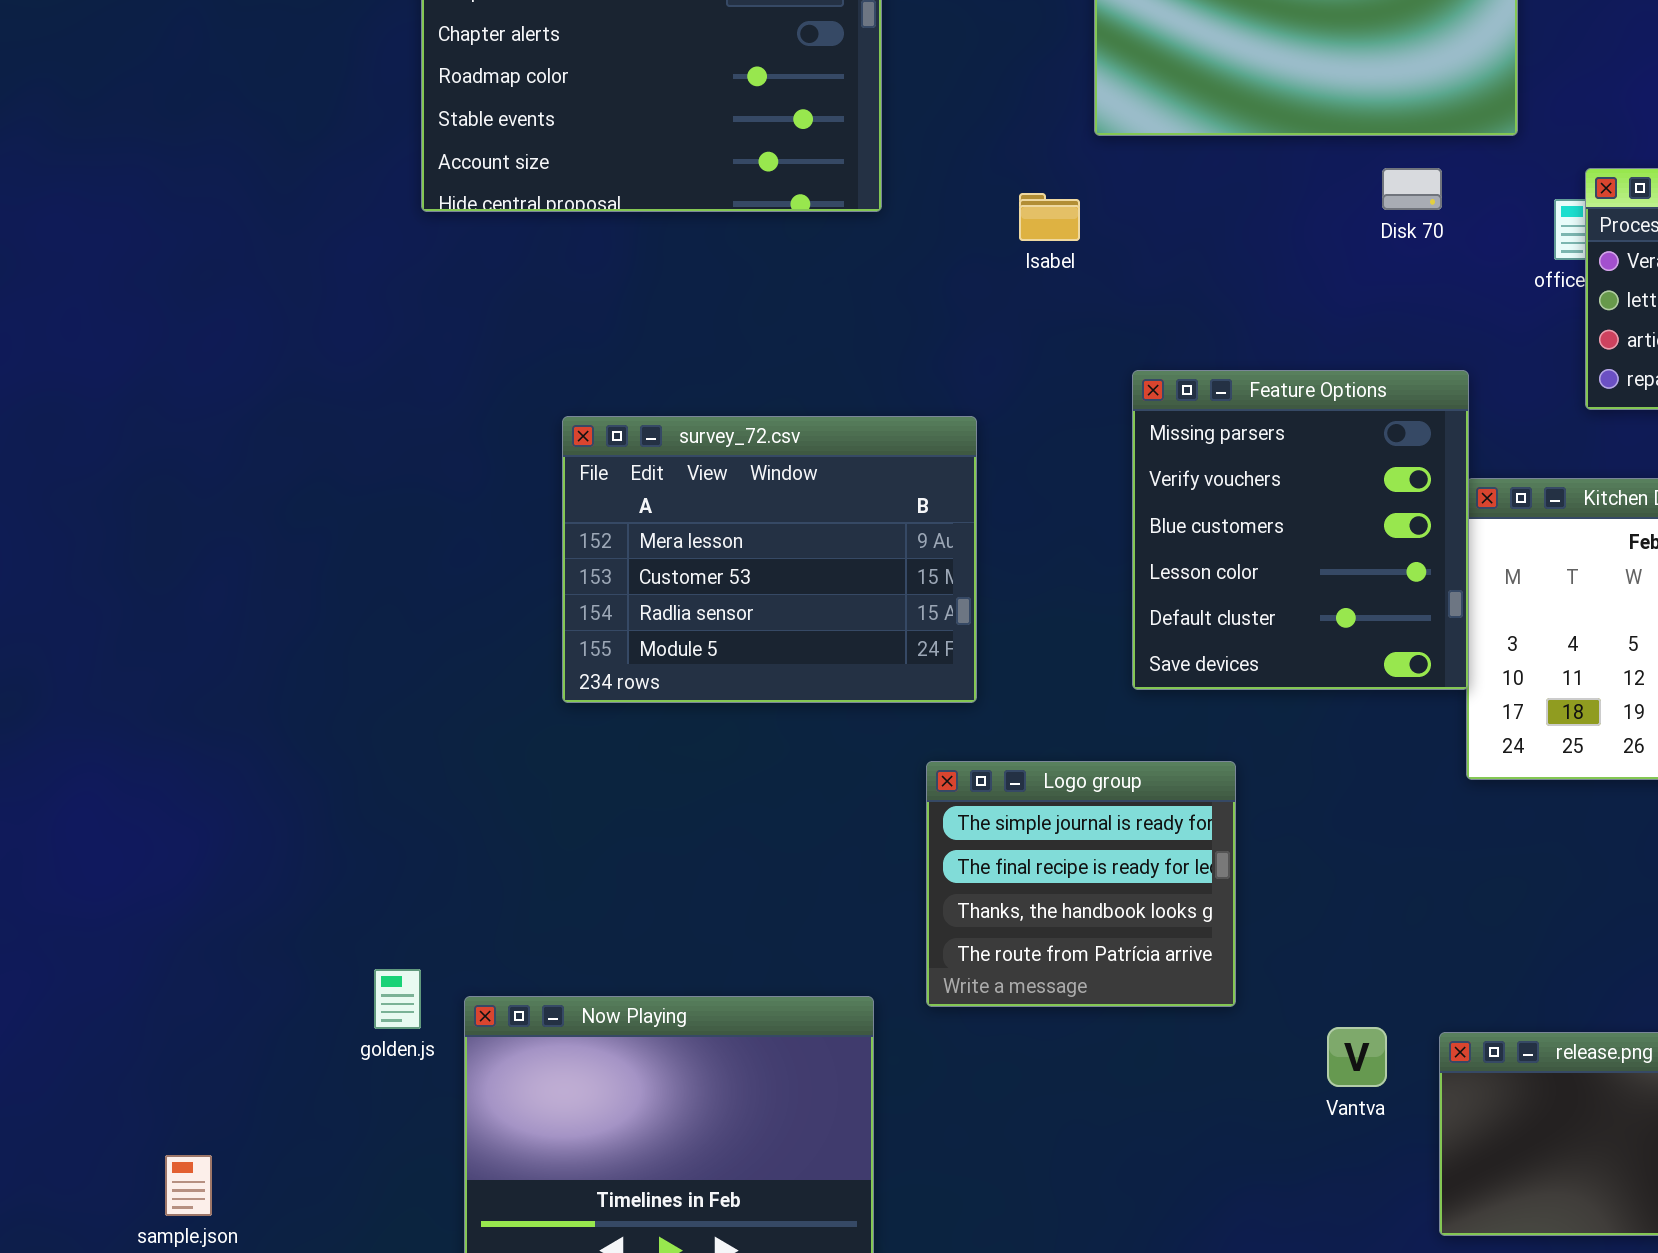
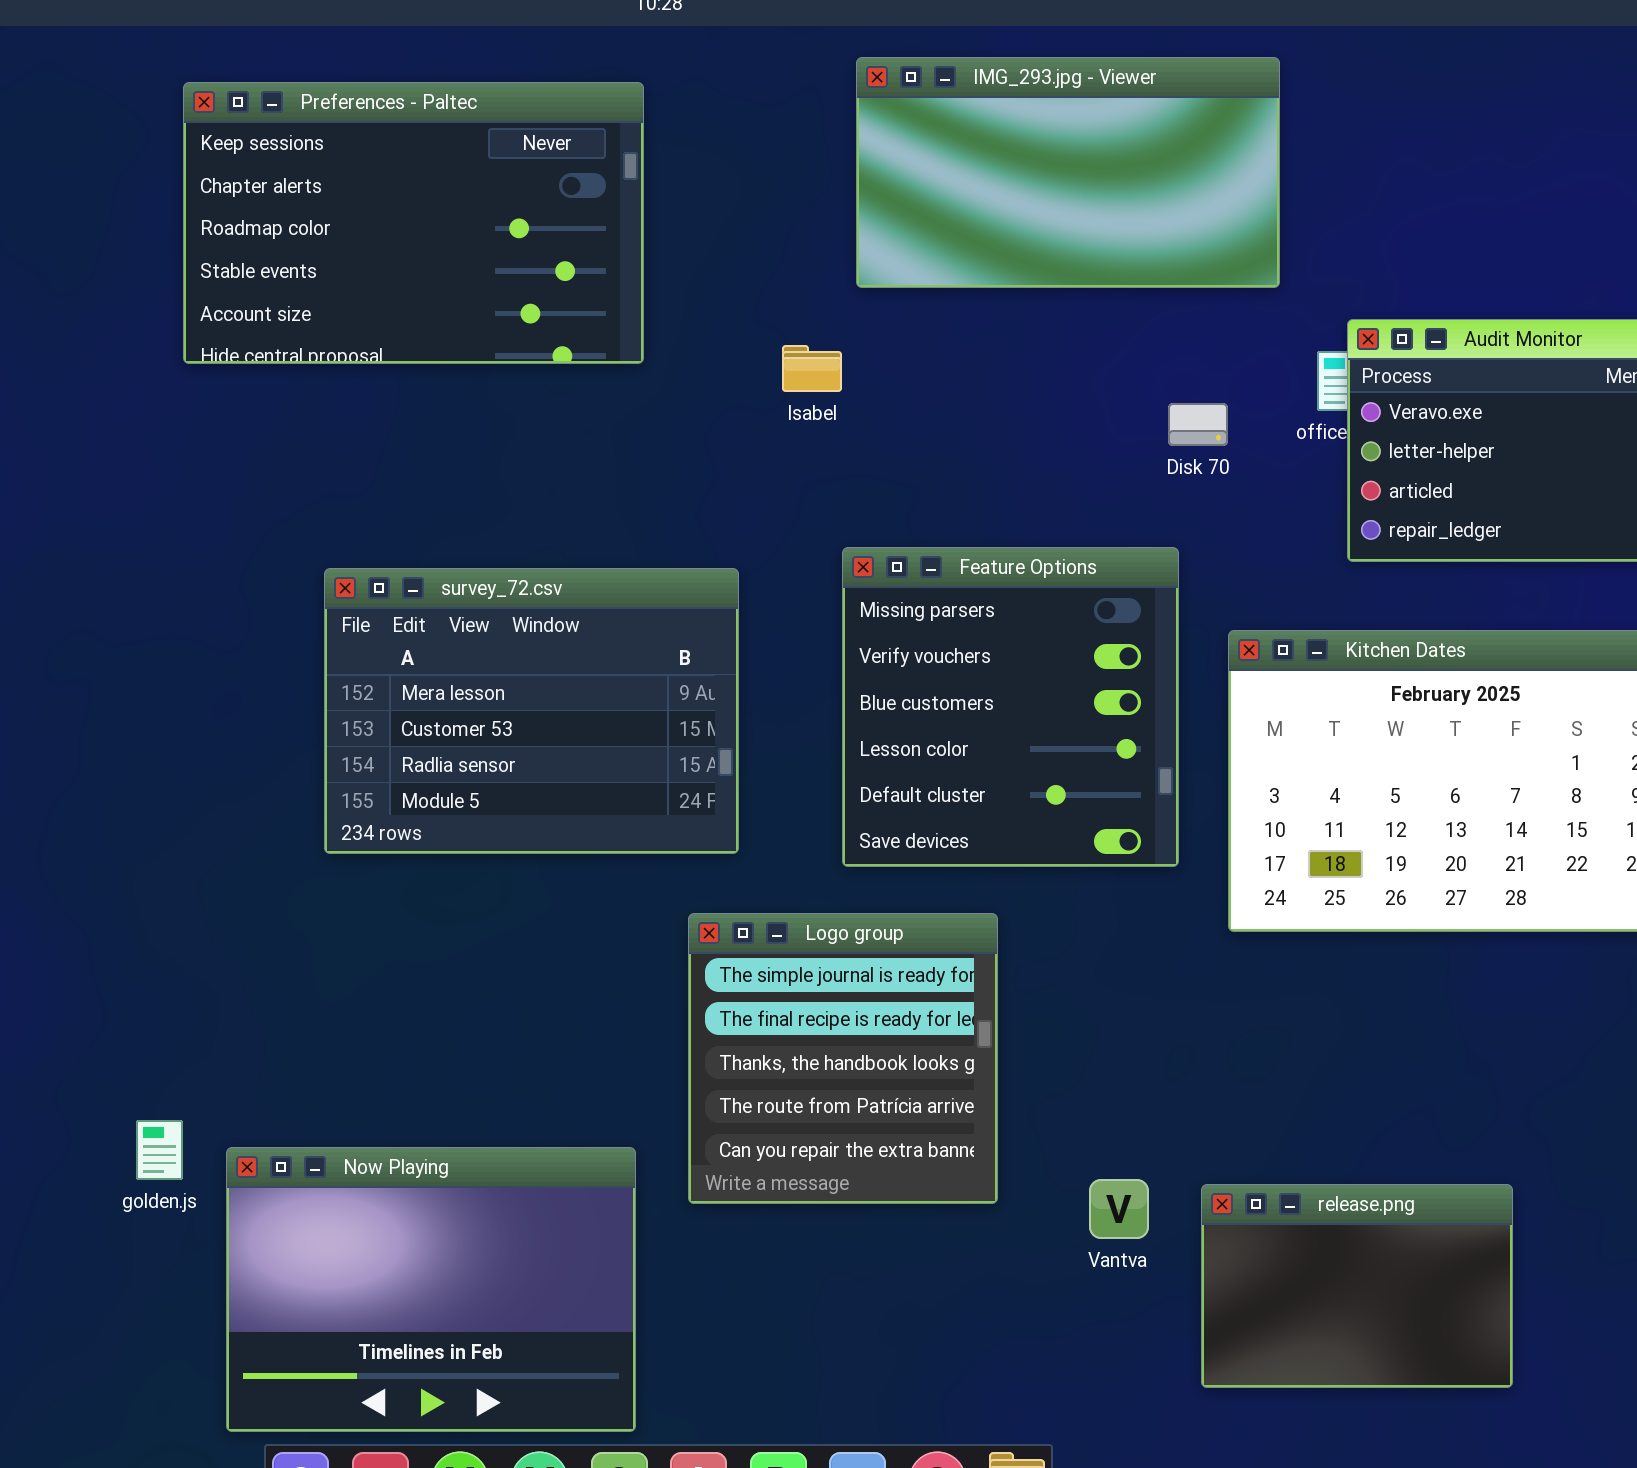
Disk 70: [1382,168,1442,210] -> [1168,403,1228,446], moved
Feature Options: [1132,370,1469,690] -> [842,547,1179,867], moved
Logo group: [926,761,1236,1007] -> [688,913,998,1204], resized

